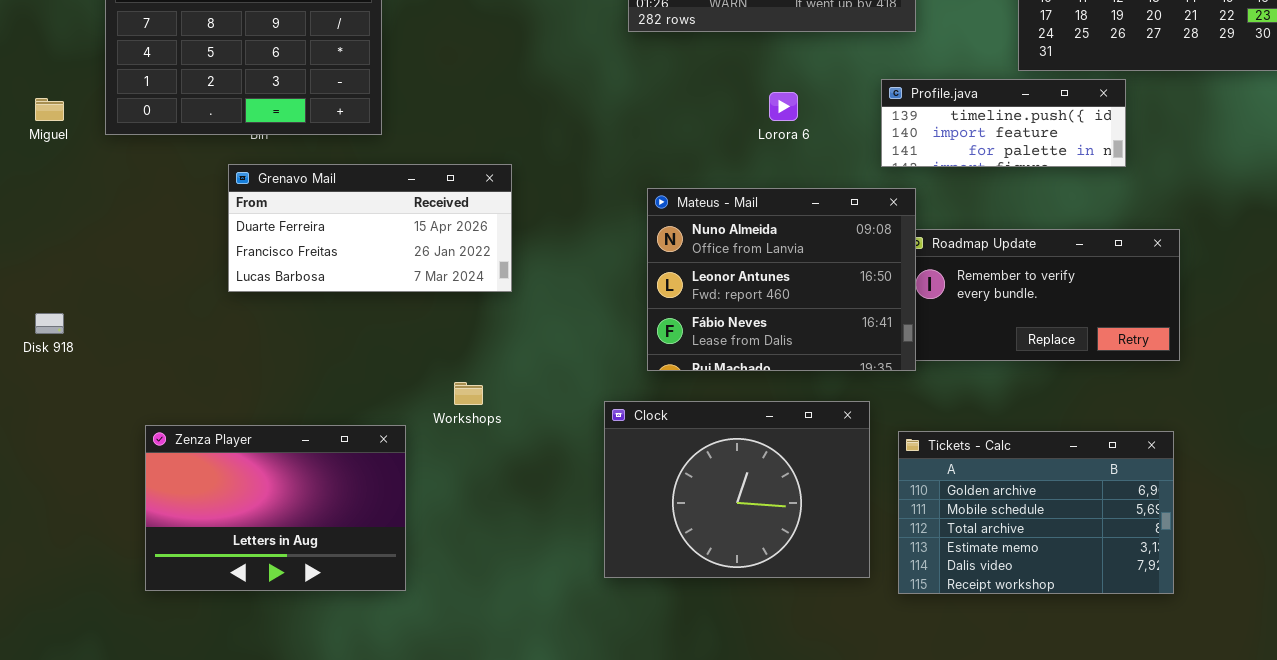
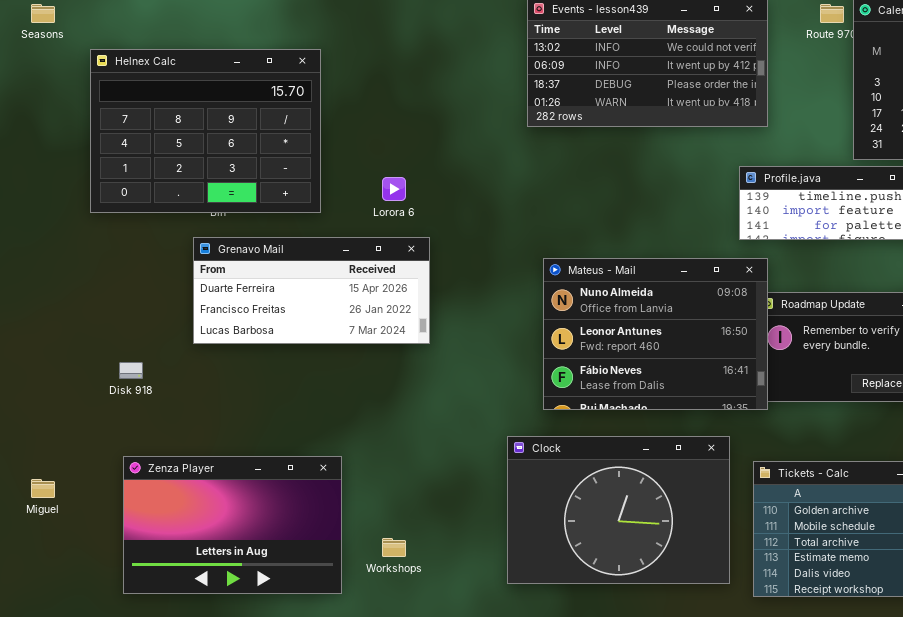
Lorora 6: [769,92,798,121] -> [382,177,406,201], moved
Miguel: [35,98,64,121] -> [31,479,55,498], moved
Disk 918: [35,313,64,334] -> [119,362,143,379], moved
Workshops: [454,382,483,405] -> [382,538,406,557], moved

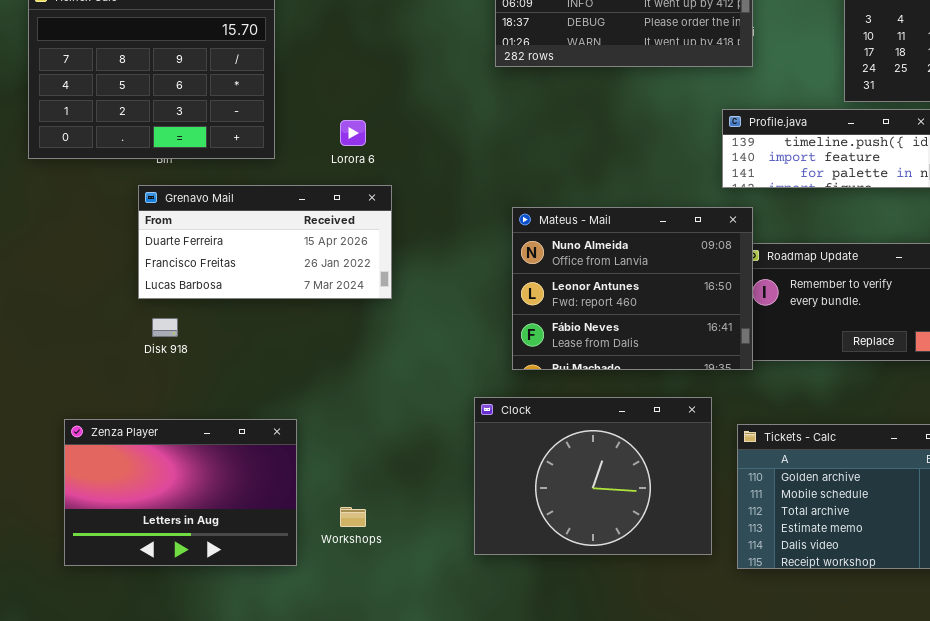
Disk 918: [119,362,143,379] -> [152,318,178,337], moved

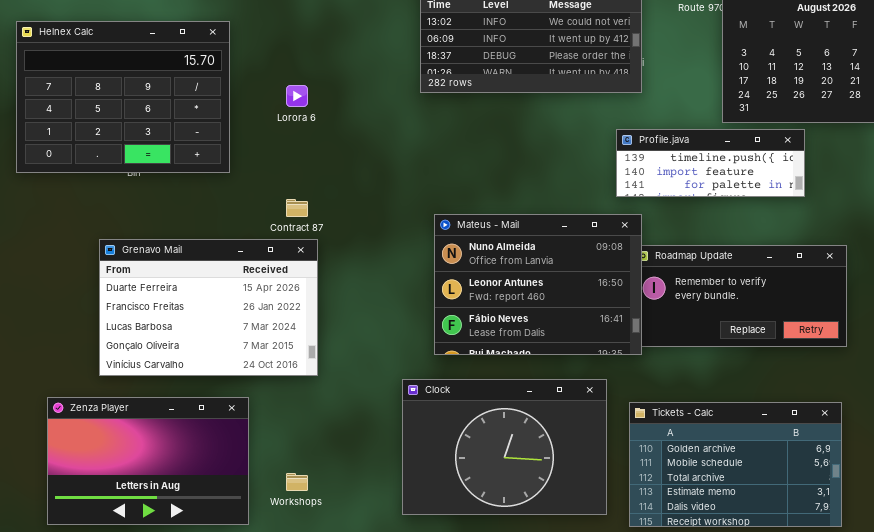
Lorora 6: [340,120,366,146] -> [286,85,308,107], moved
Grenavo Mail: [138,185,392,299] -> [99,239,318,376], moved, resized

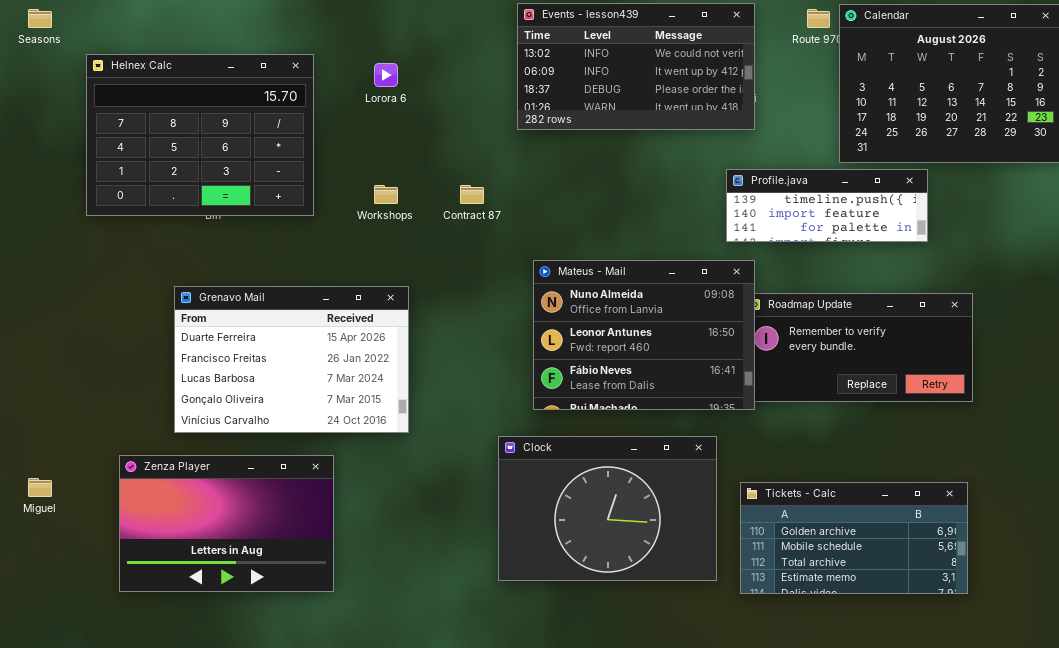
Lorora 6: [286,85,308,107] -> [374,63,398,87], moved
Contract 87: [286,199,308,217] -> [460,185,484,204], moved
Tickets - Calc: [629,402,842,527] -> [740,482,968,594], resized
Workshops: [286,473,308,491] -> [374,185,398,204], moved

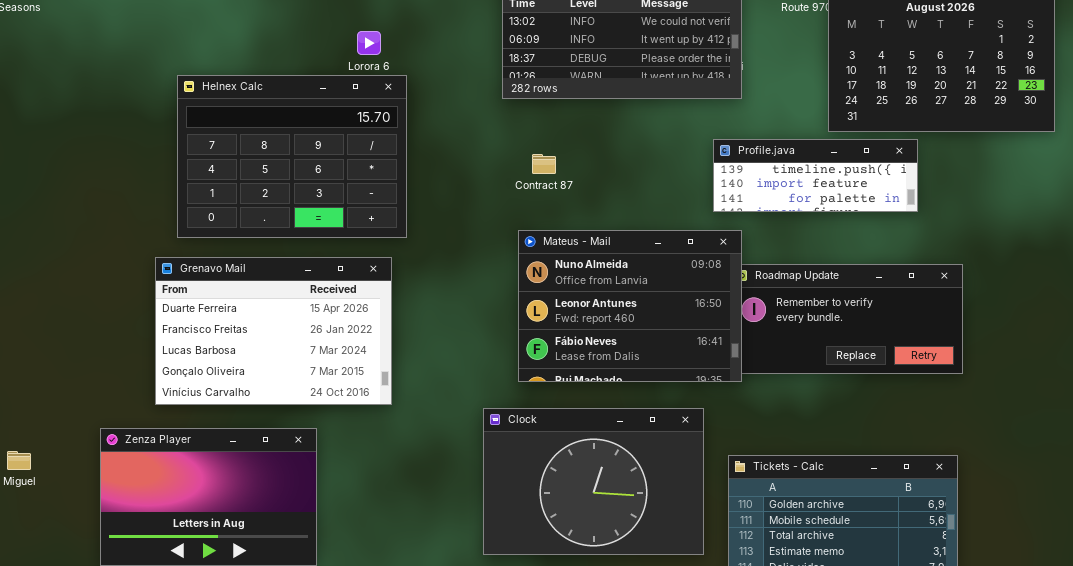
Helnex Calc: [86,54,314,216] -> [177,75,407,238], moved
Contract 87: [460,185,484,204] -> [532,154,556,174], moved

